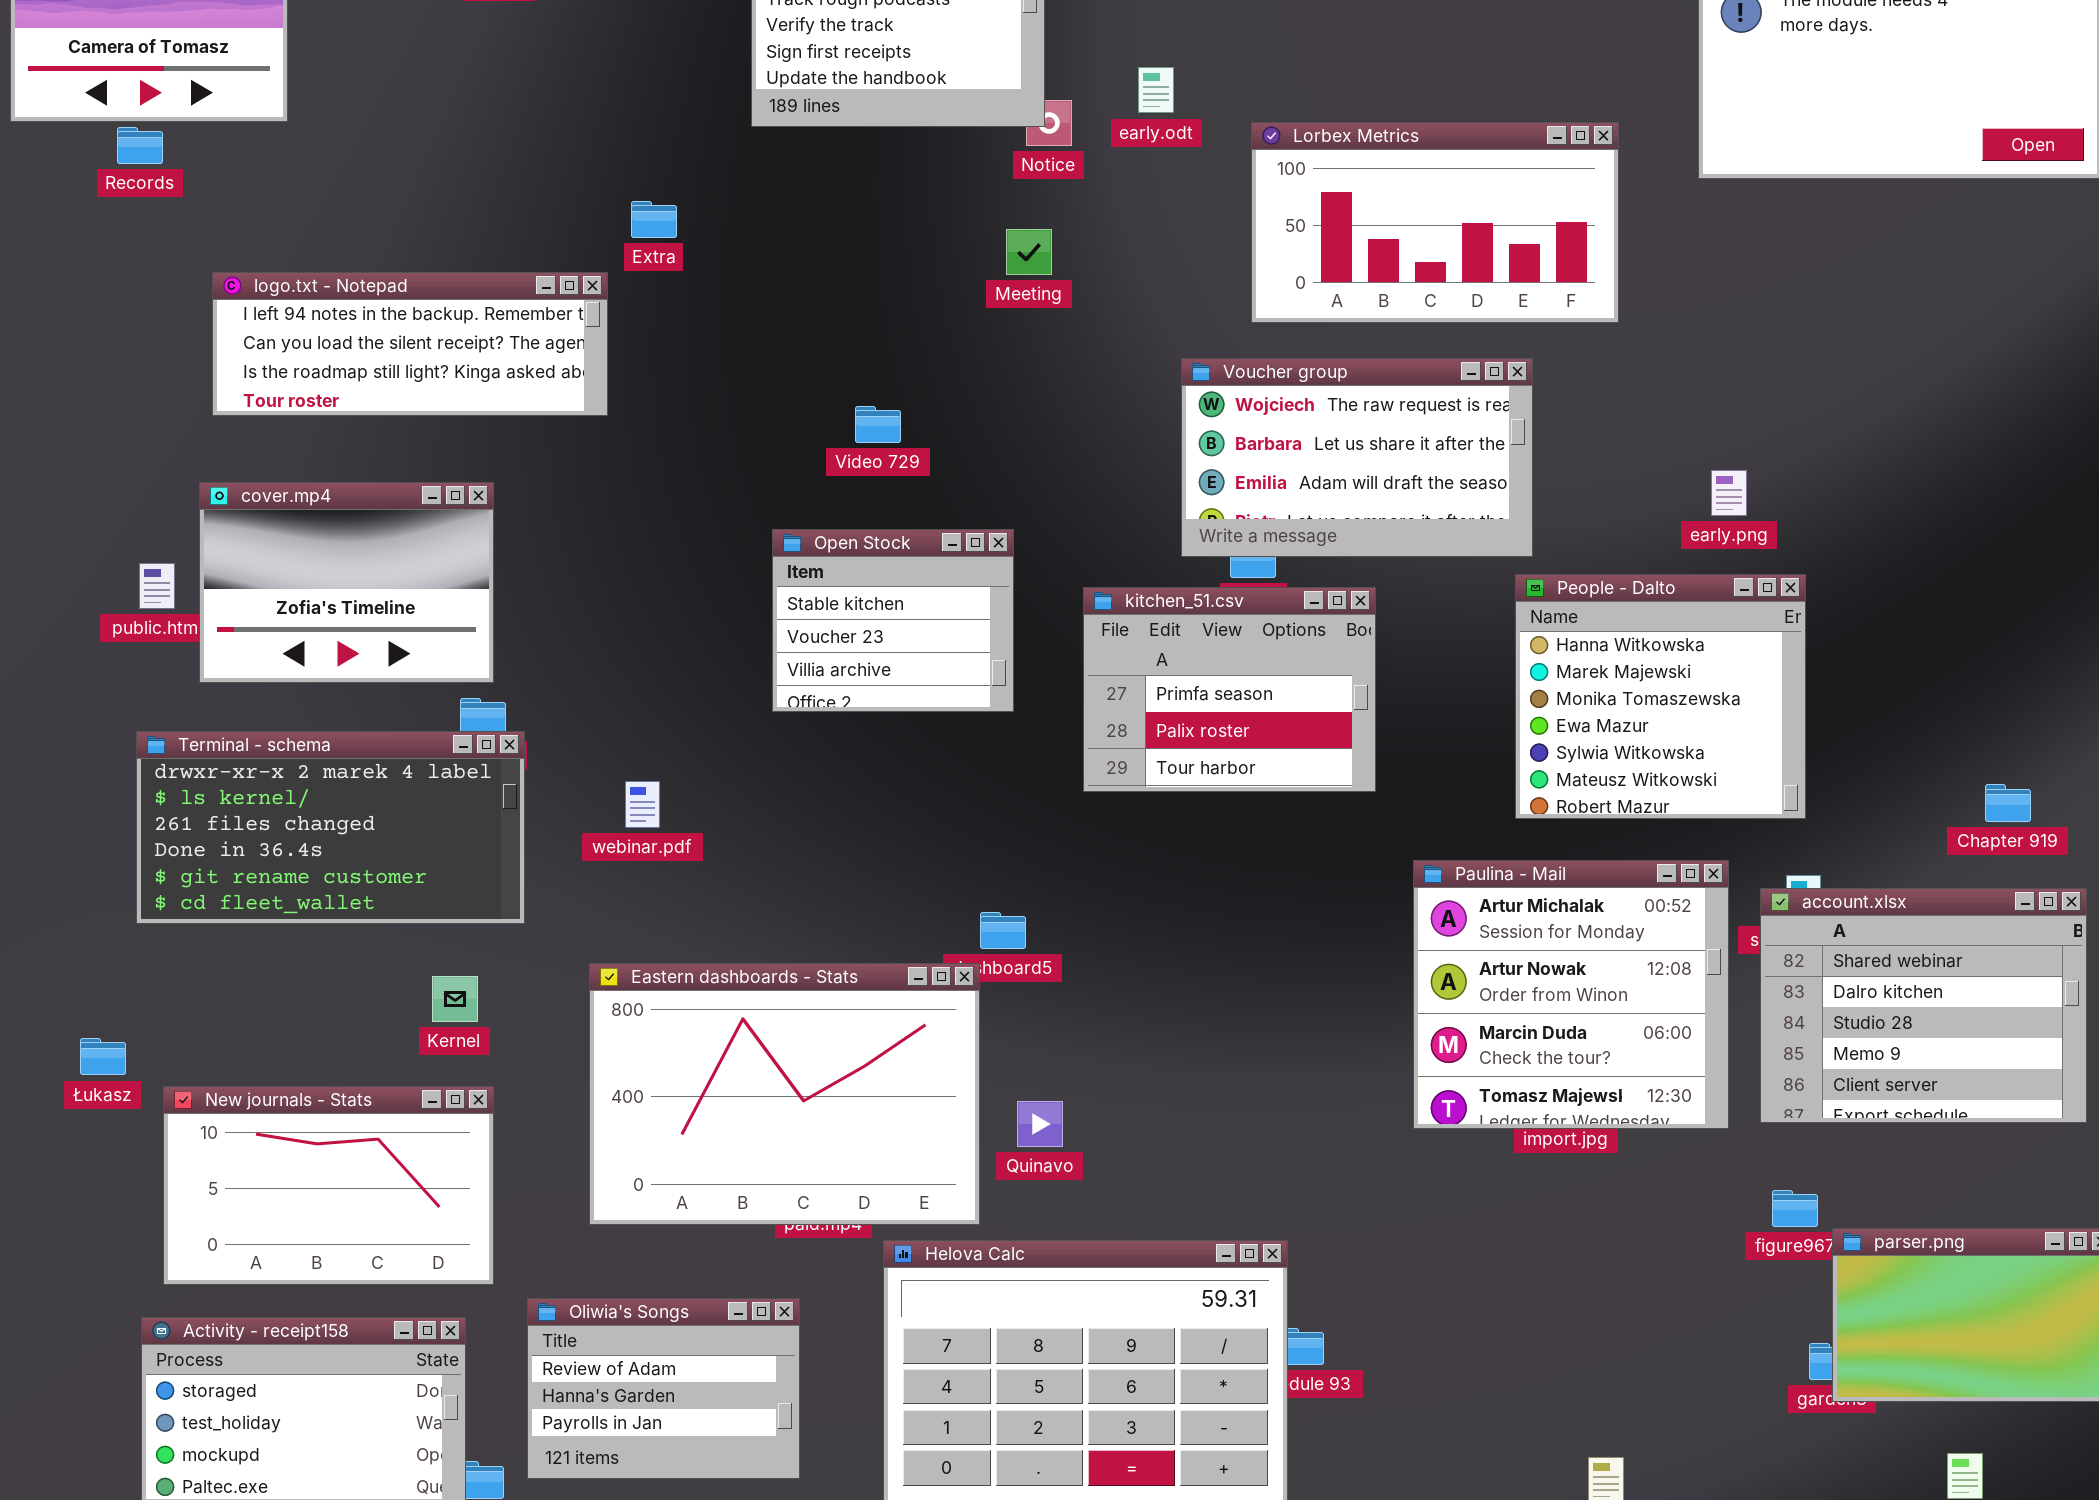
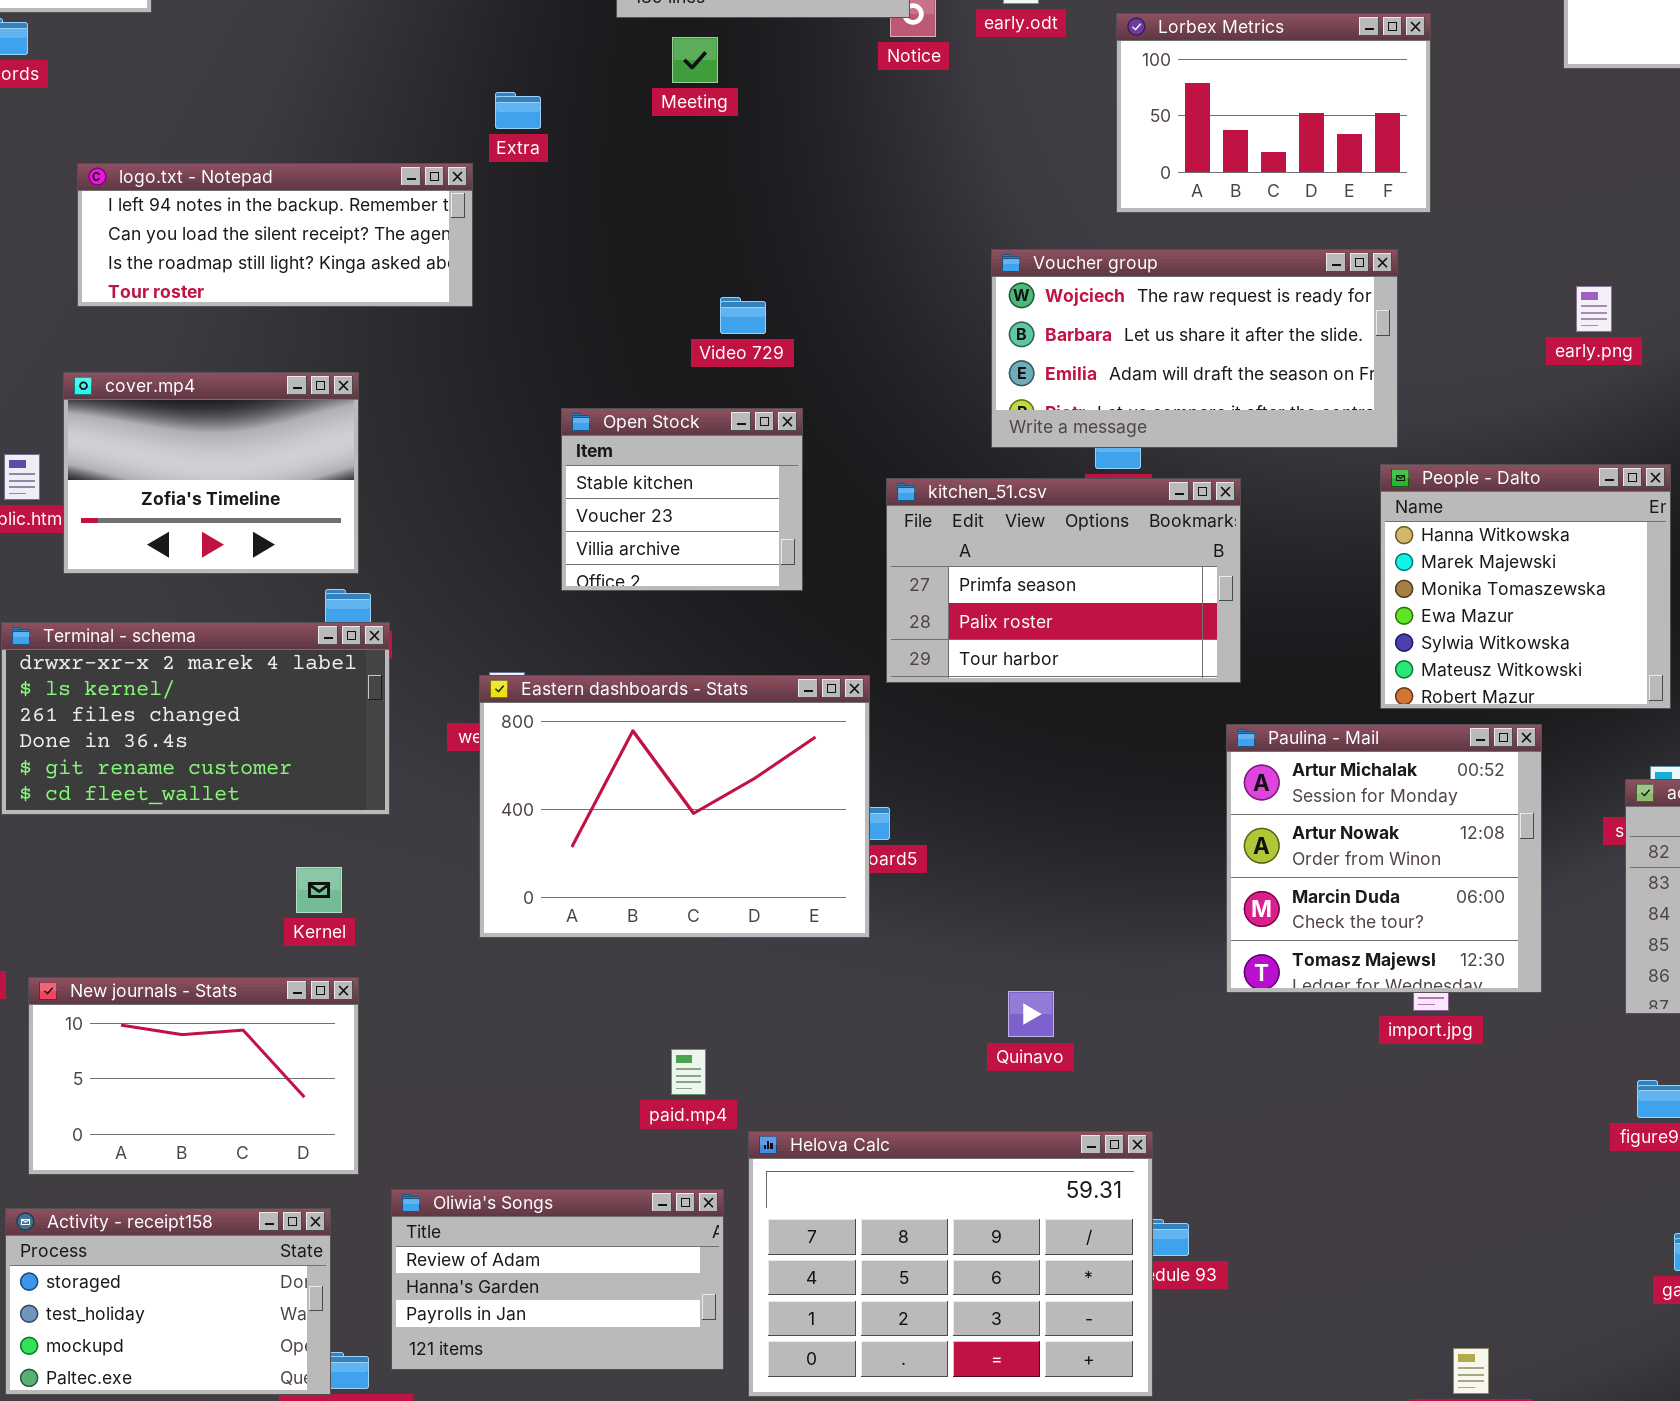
Lorbex Metrics: [1251,122,1619,323] -> [1116,13,1431,213], resized
Meeting: [1006,229,1052,275] -> [672,37,718,83], moved
Voucher group: [1181,358,1533,557] -> [991,249,1398,448], resized
early.png: [1711,470,1747,516] -> [1576,286,1612,332], moved
Open Stock: [772,529,1014,712] -> [561,408,803,591], moved
kitchen_51.csv: [1083,587,1376,792] -> [886,478,1241,683], resized
Paulina - Mail: [1413,860,1729,1129] -> [1226,724,1542,993], moved
Eastern dashboards - Stats: [589,963,980,1225] -> [479,675,870,938], moved
Quinavo: [1017,1101,1063,1147] -> [1008,991,1054,1037], moved
Oliwia's Songs: [527,1298,800,1479] -> [391,1189,724,1370], resized

